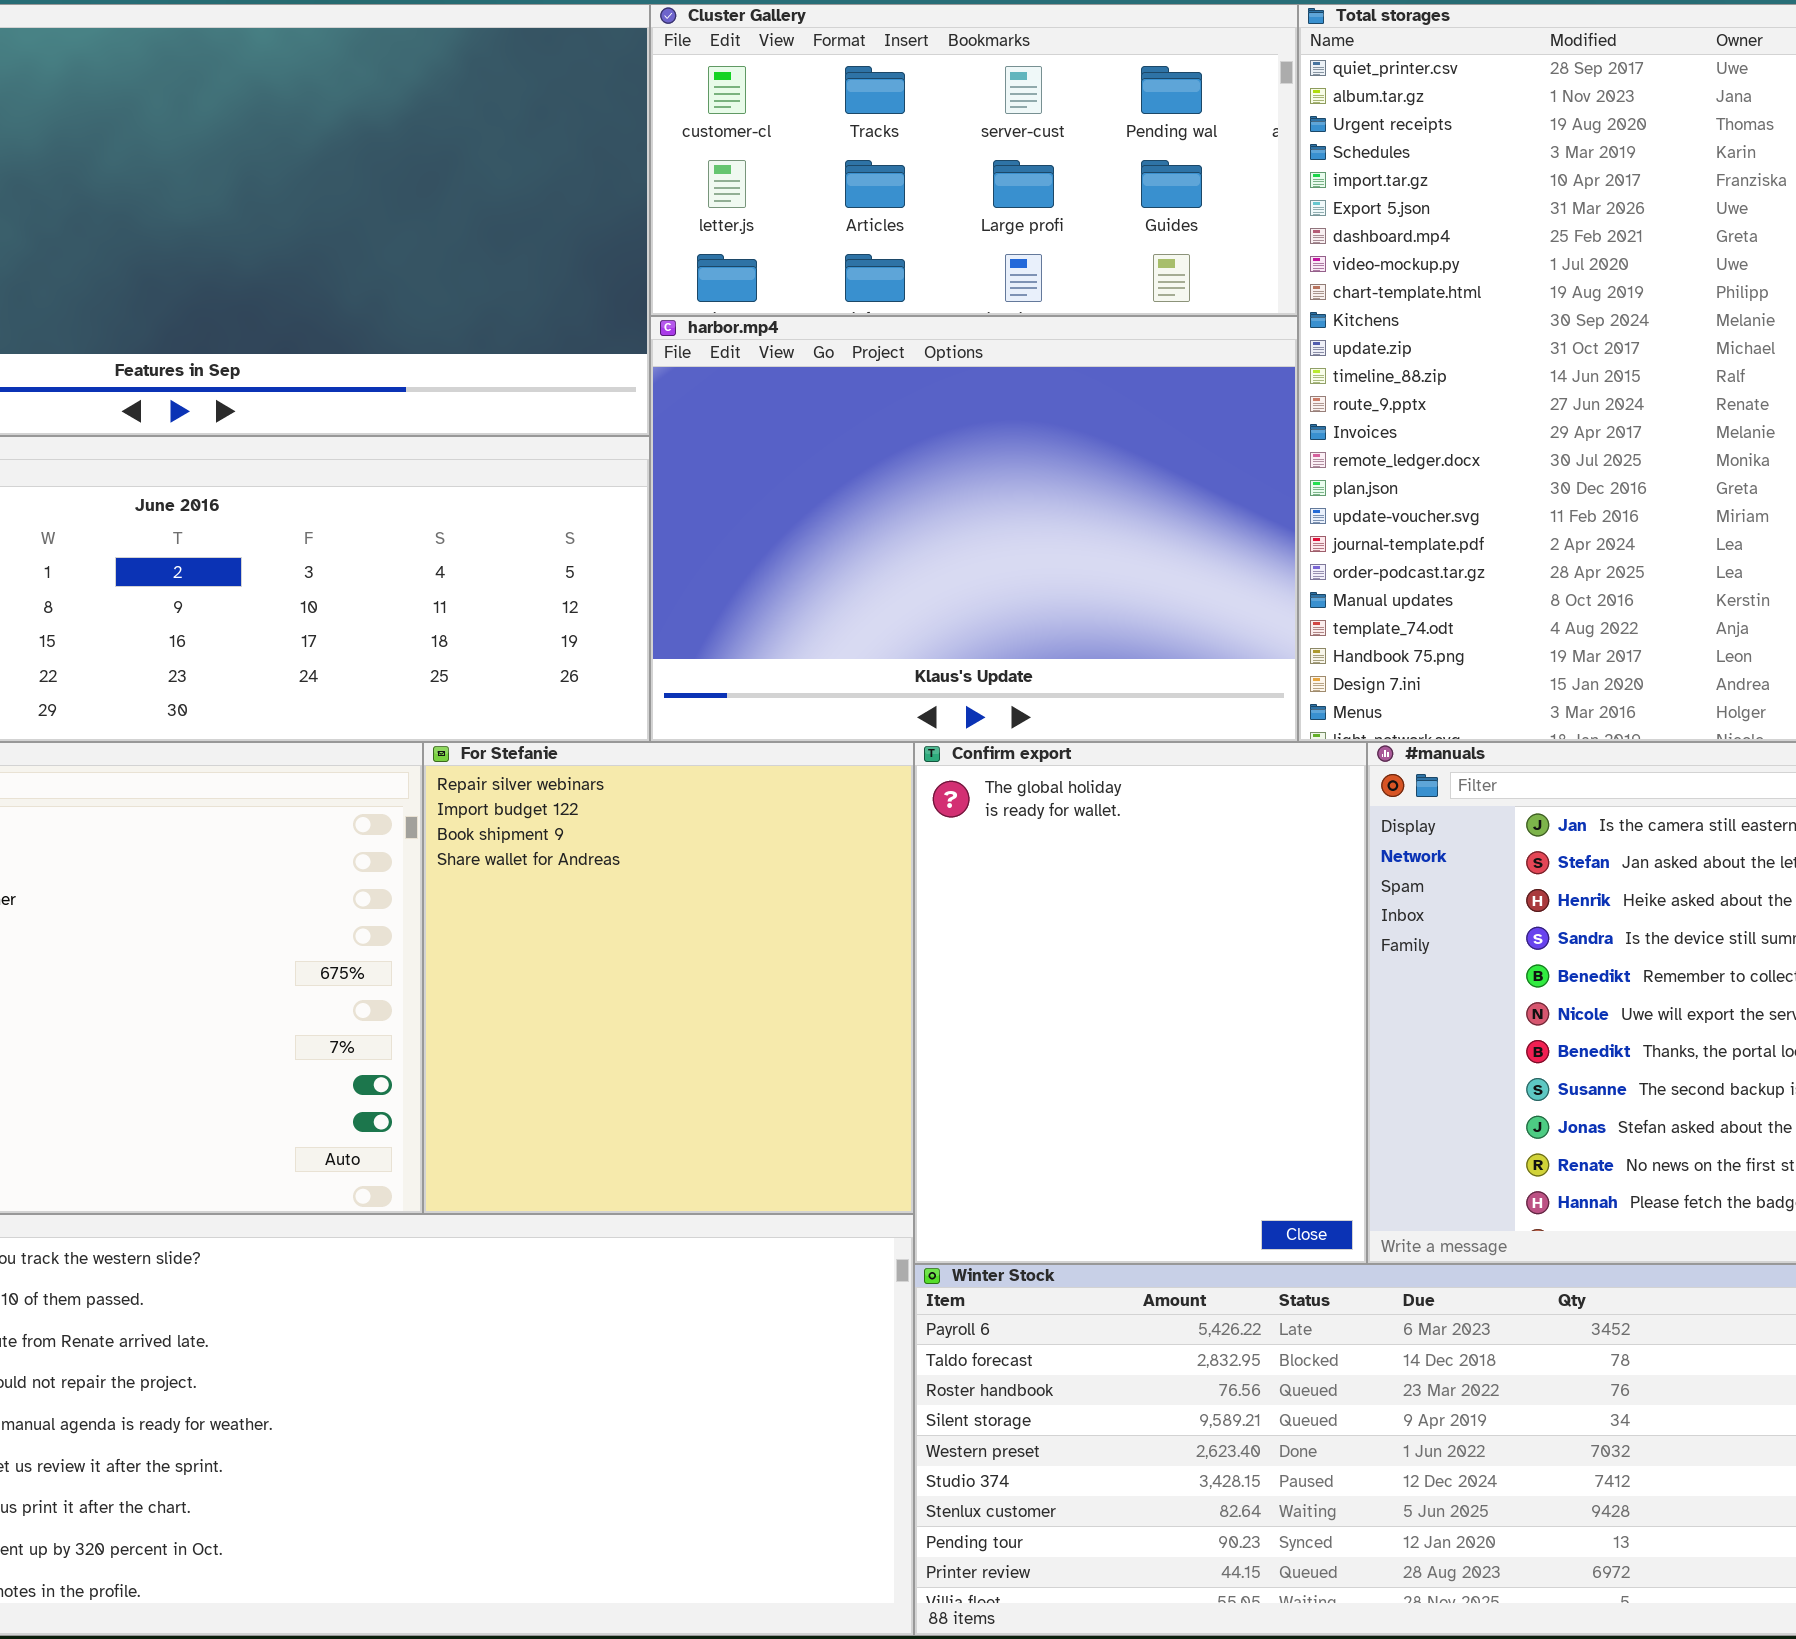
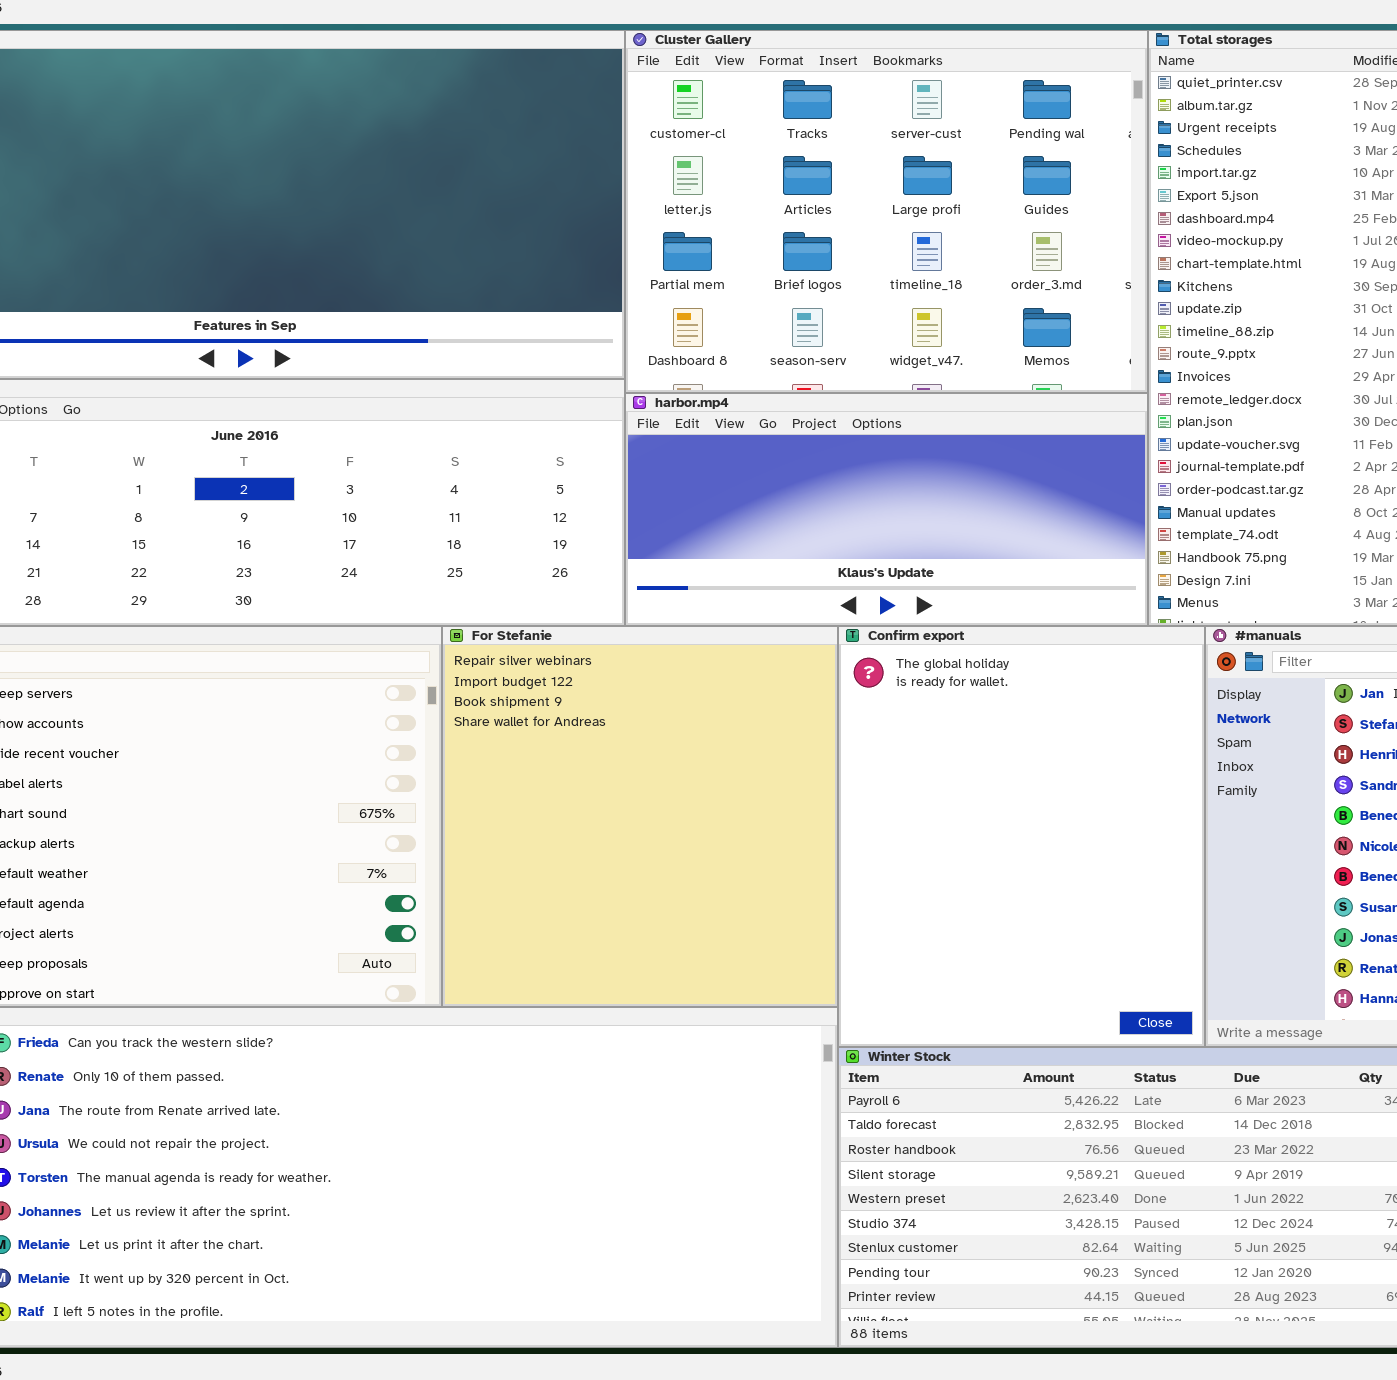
Cluster Gallery: [650,4,1298,316] -> [625,30,1148,393], resized
harbor.mp4: [650,316,1298,742] -> [625,393,1148,626], resized

